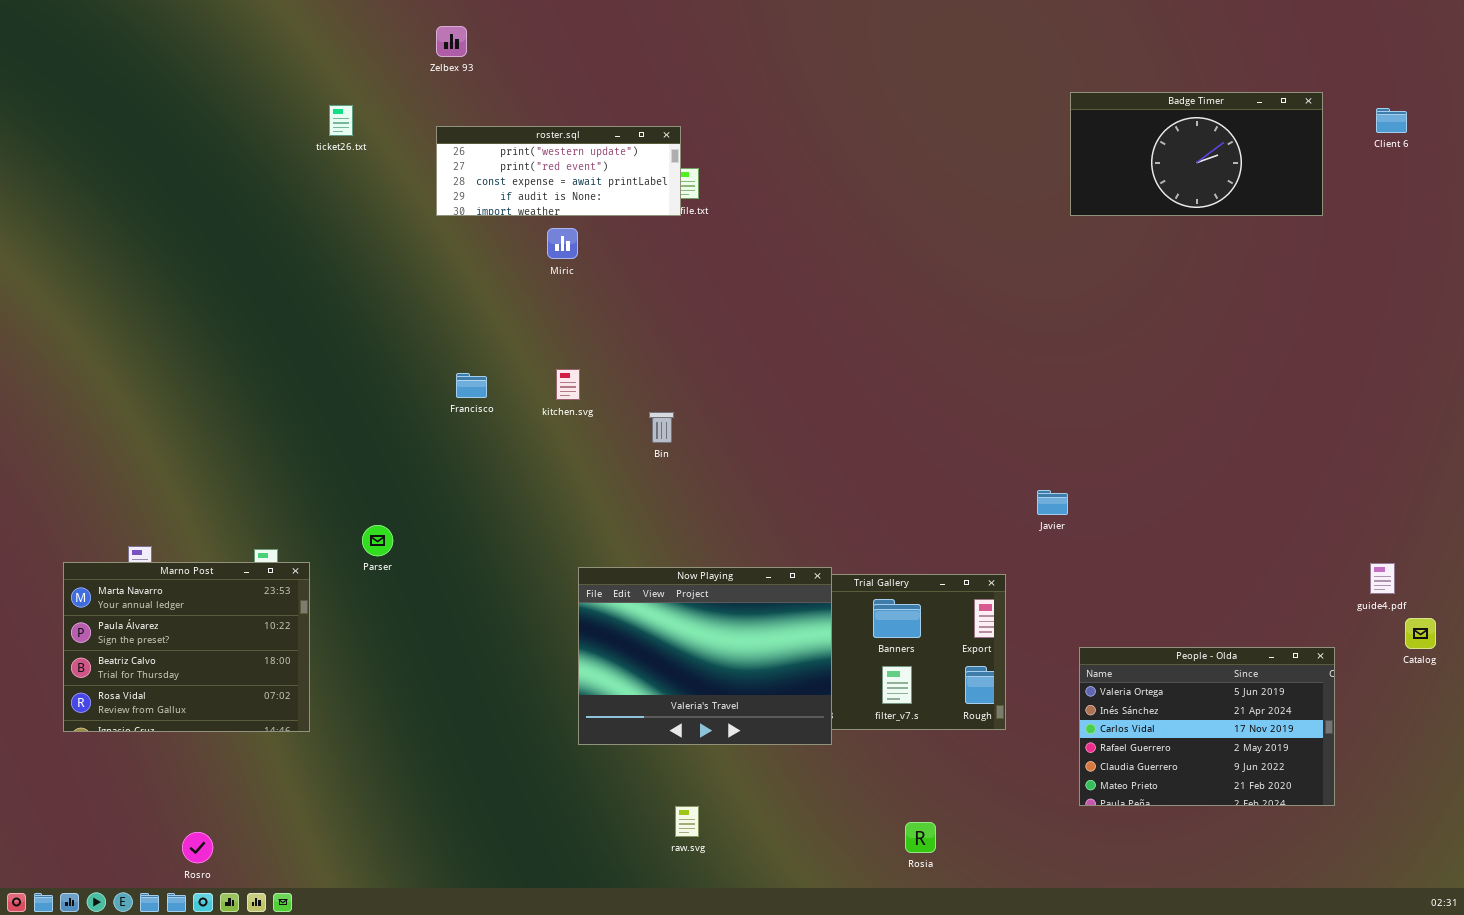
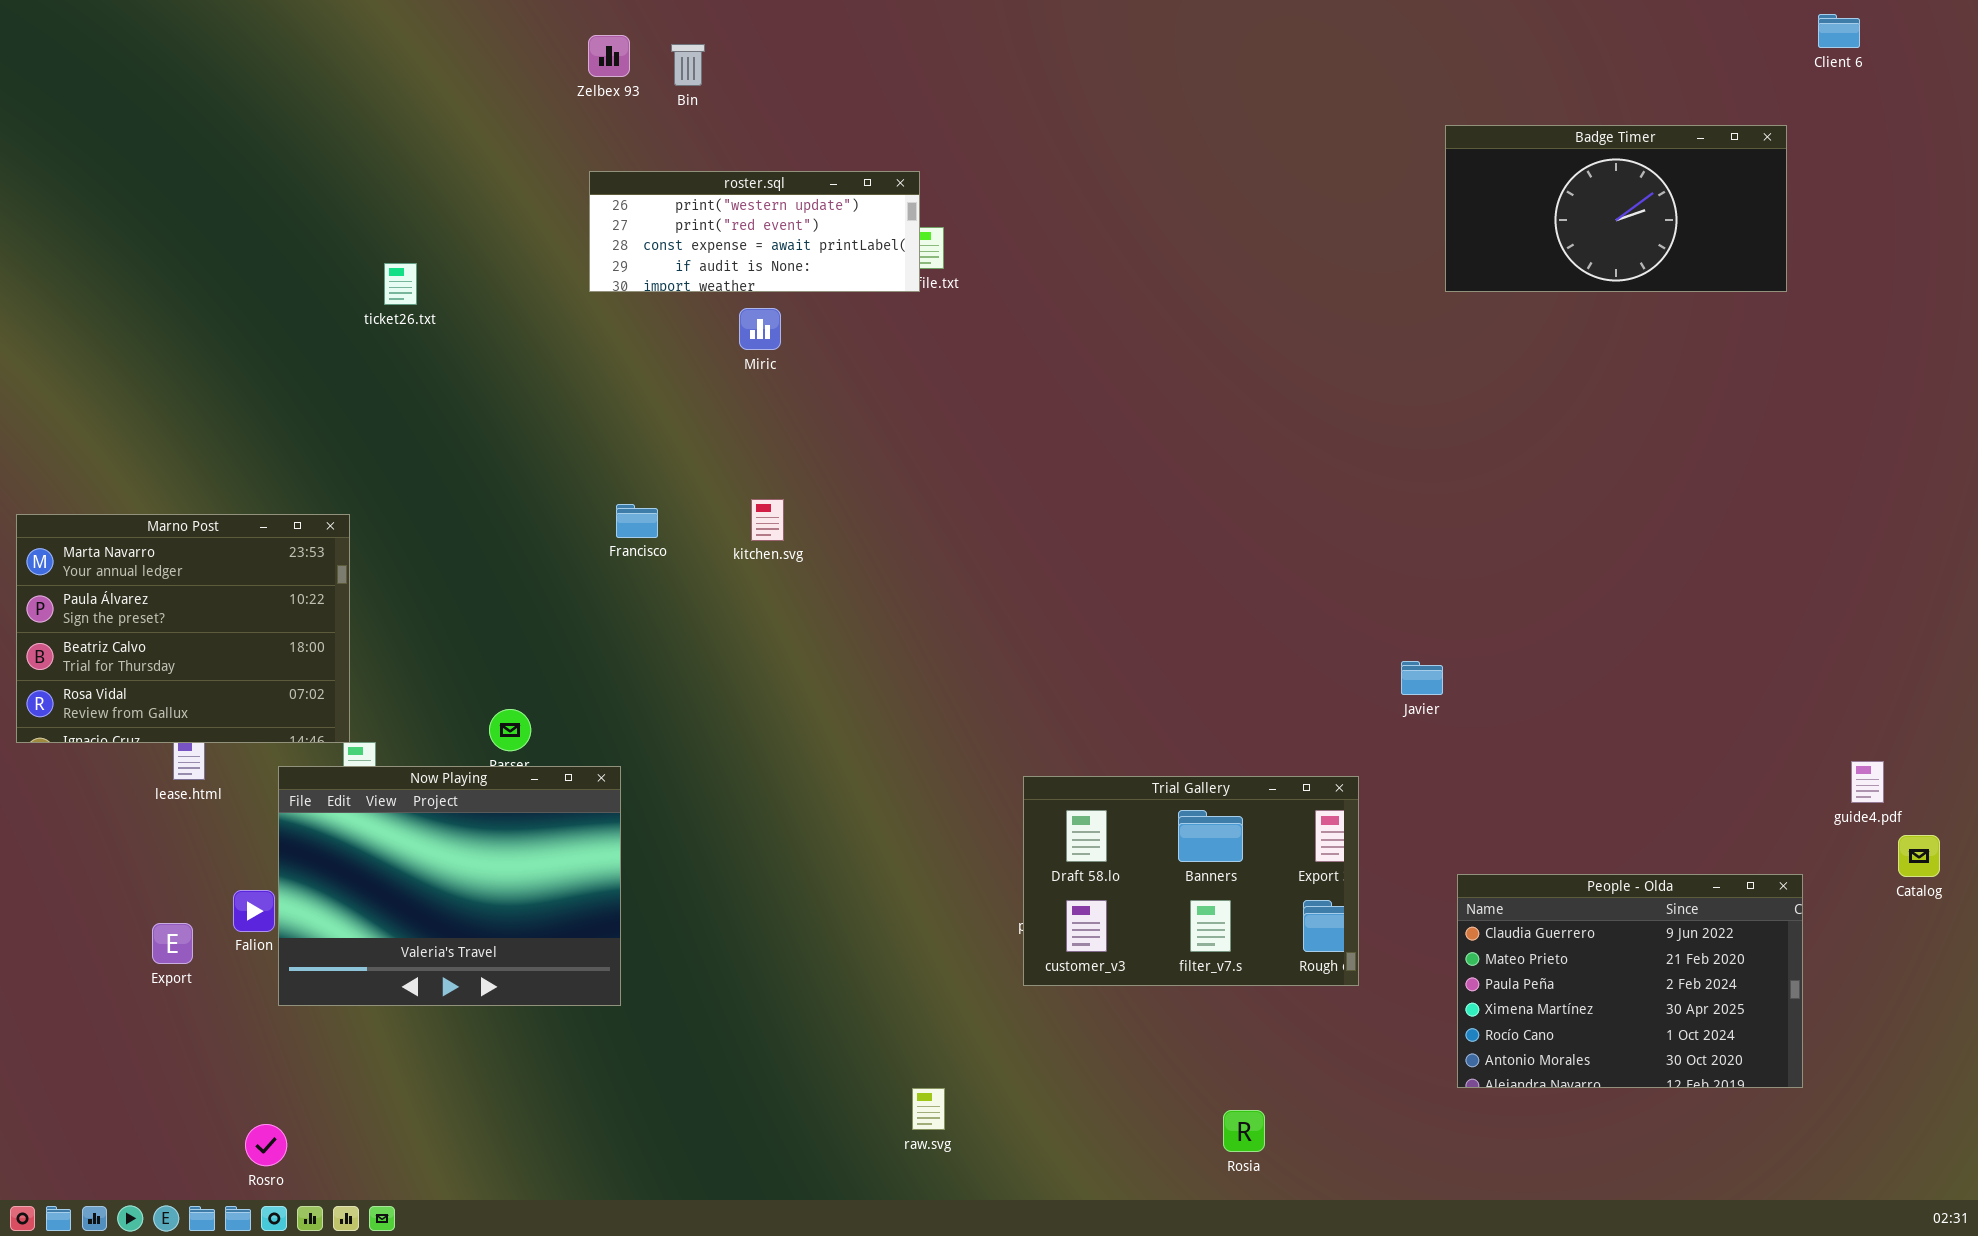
ticket26.txt: [329,105,353,136] -> [384,263,417,305], moved
Client 6: [1376,108,1407,133] -> [1818,14,1860,48], moved
Bin: [649,412,674,443] -> [671,44,705,86], moved
Marno Post: [63,562,310,732] -> [16,514,350,743], moved
Now Playing: [578,567,832,745] -> [278,766,621,1006], moved
People - Olda: [1079,647,1335,806] -> [1457,874,1803,1088], scrolled down 4 rows

